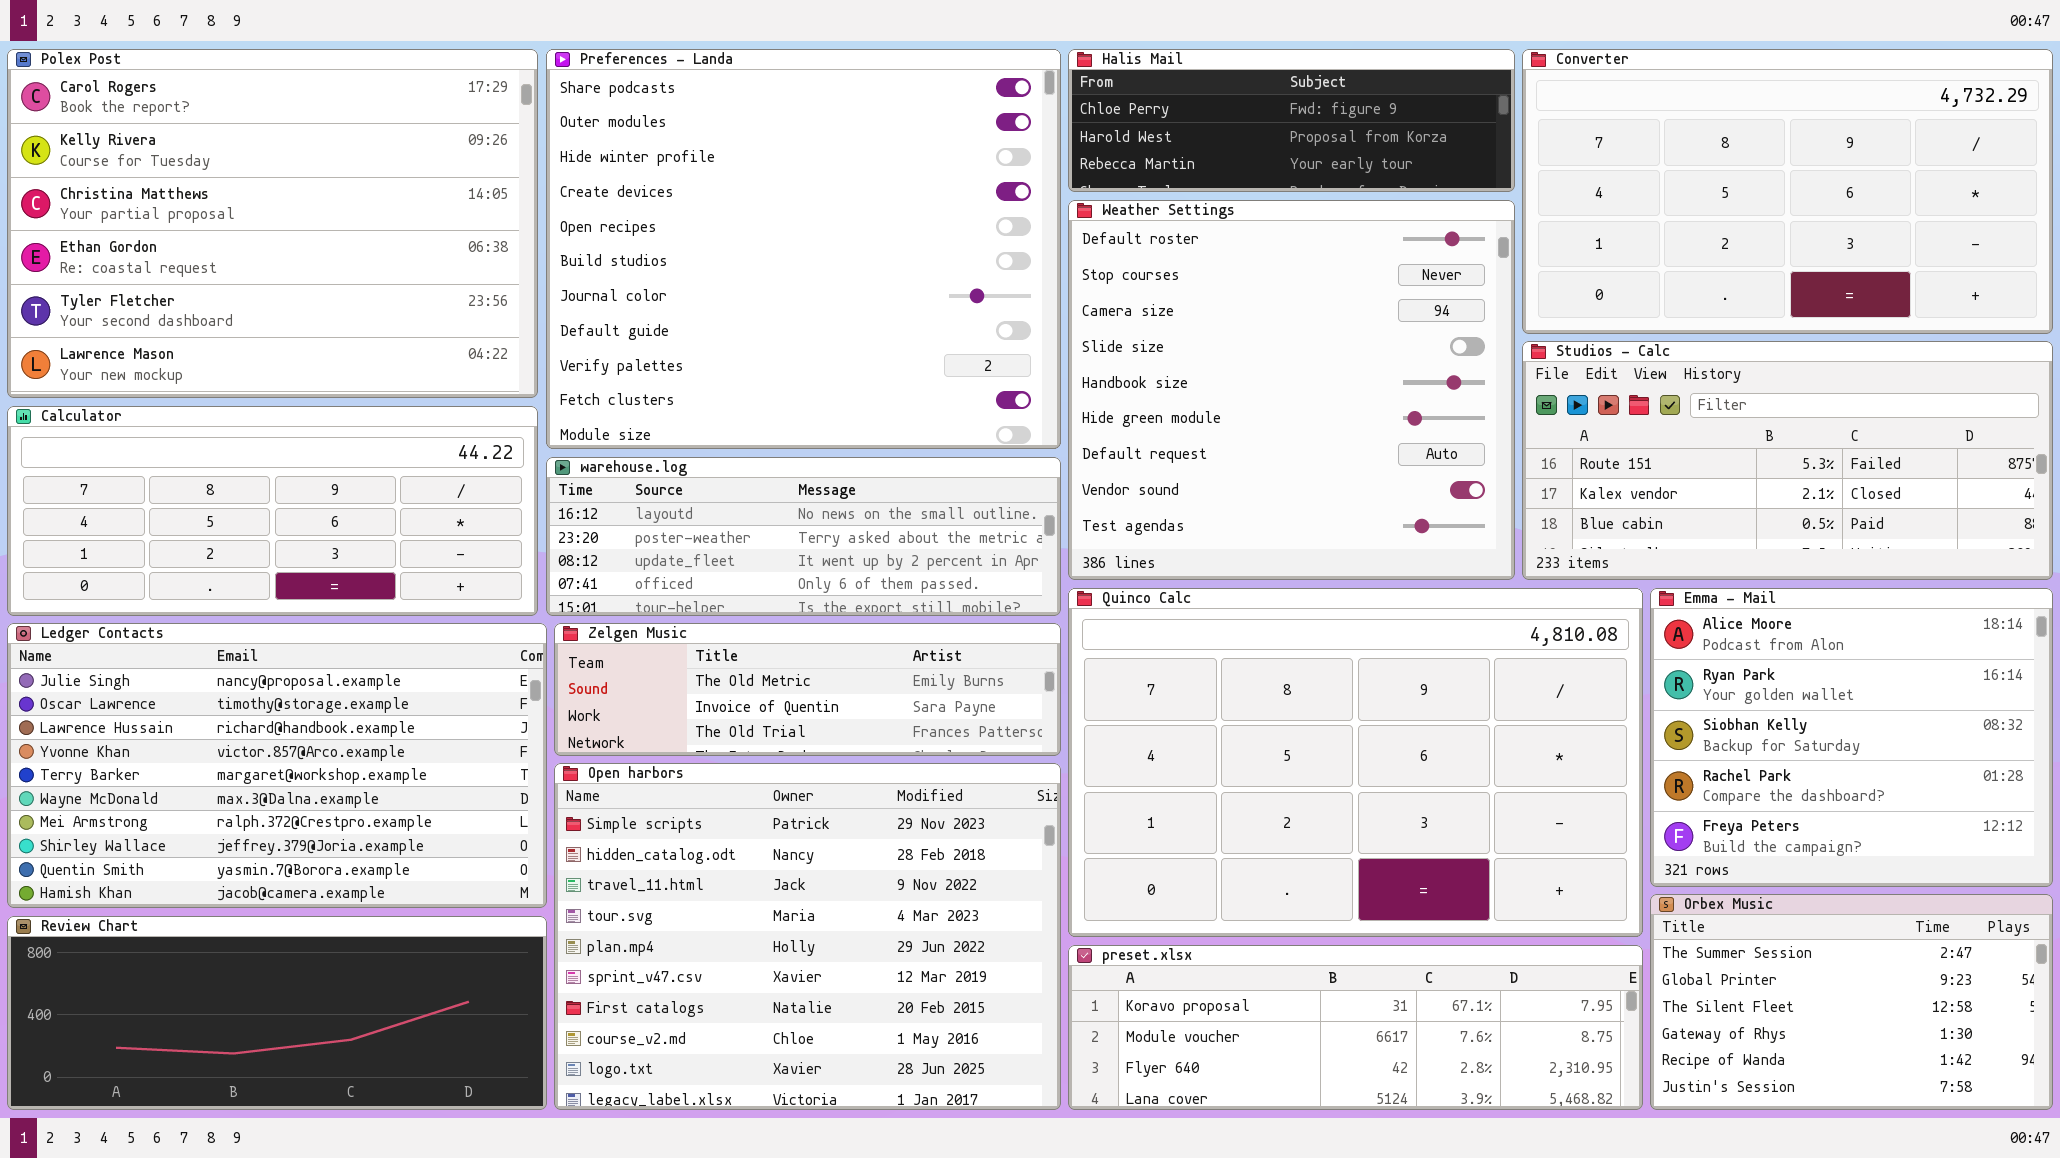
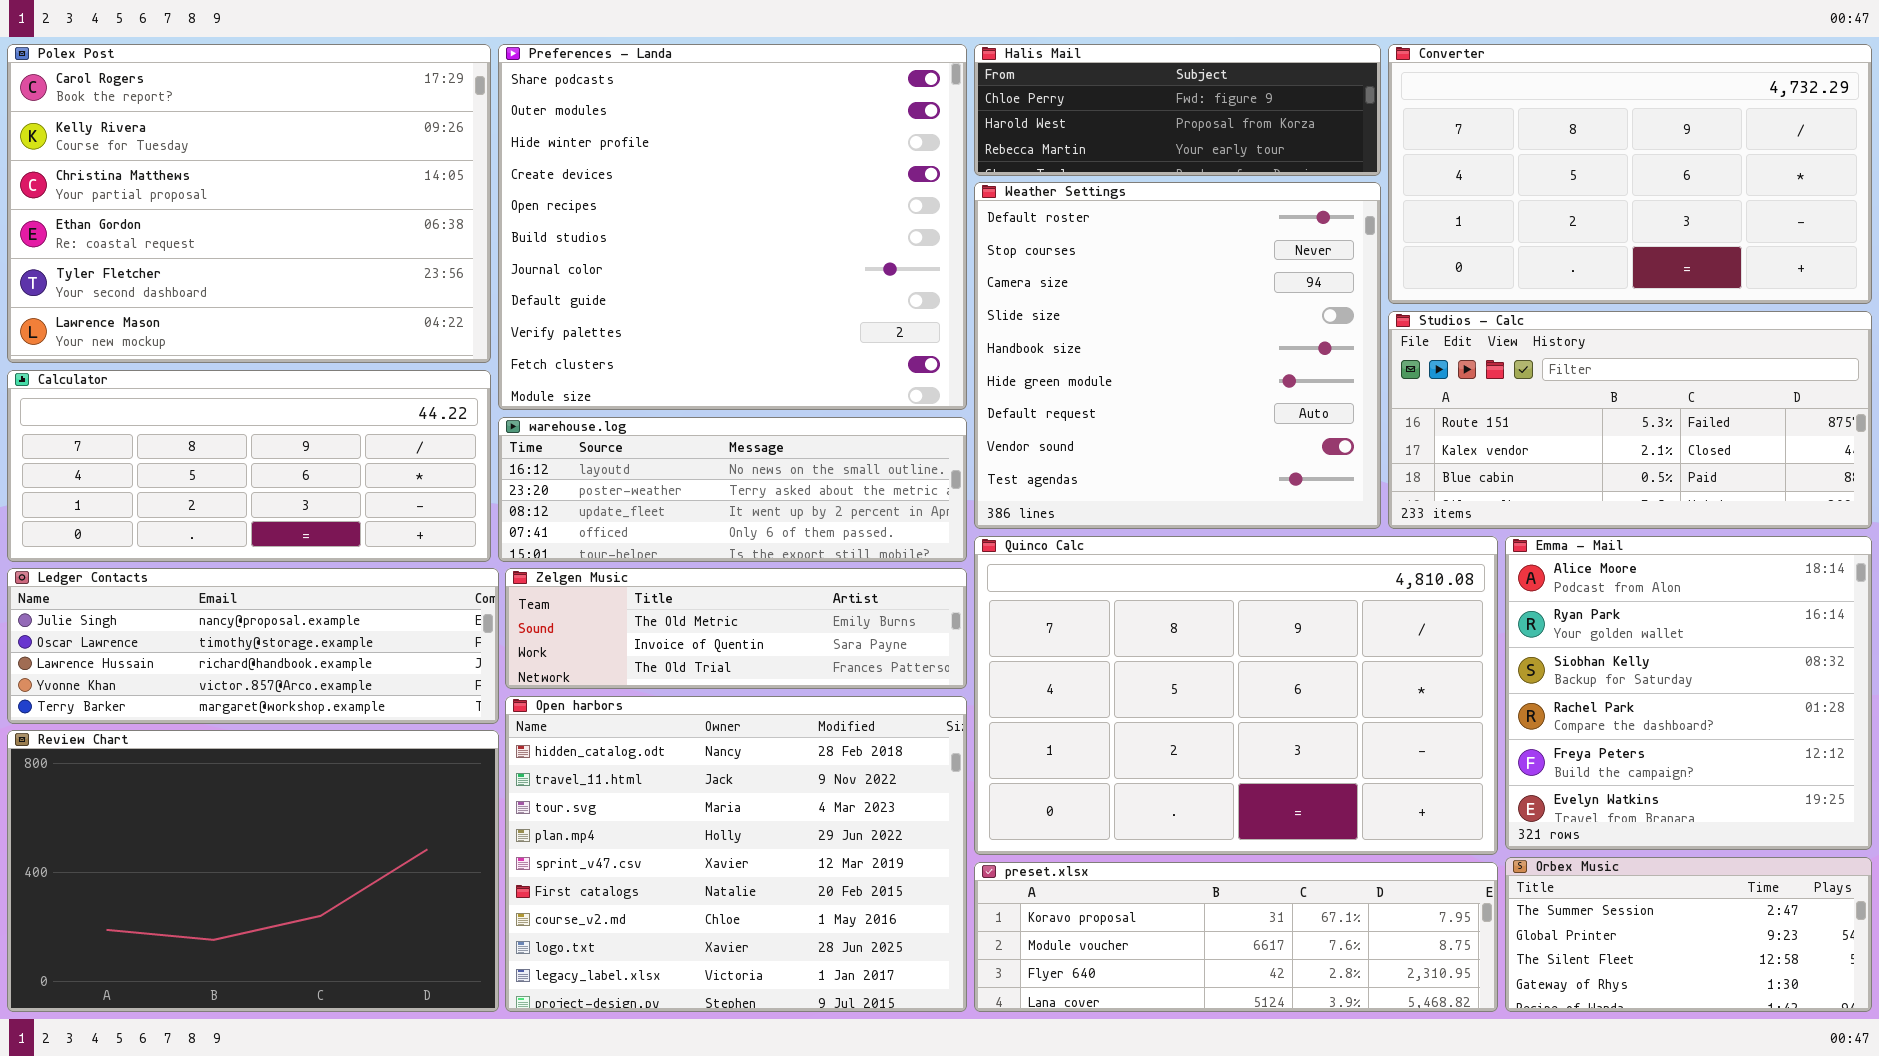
Emma - Mail: [1650,588,2053,887] -> [1505,536,1872,850], resized
Ledger Contacts: [7,623,547,908] -> [7,568,499,724], resized
Open harbors: [554,763,1061,1110] -> [505,696,967,1012], scrolled down 1 row
Orbex Music: [1650,894,2053,1110] -> [1505,857,1872,1012], resized
Review Chart: [7,916,547,1110] -> [7,730,499,1012], resized

